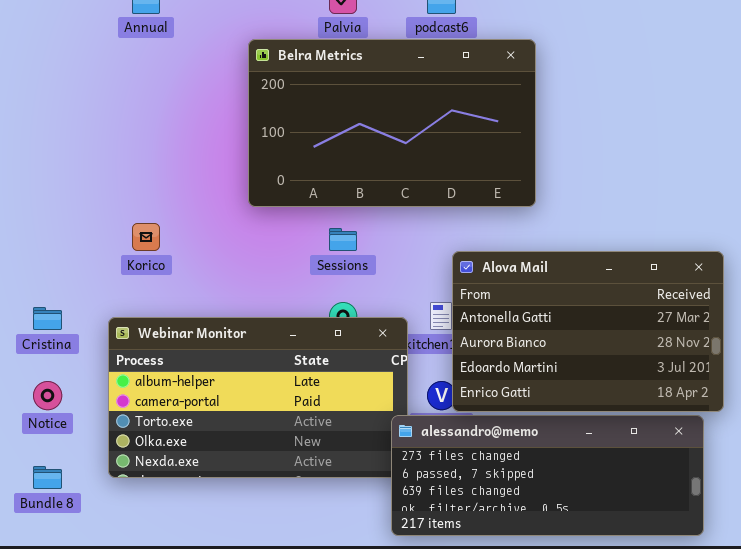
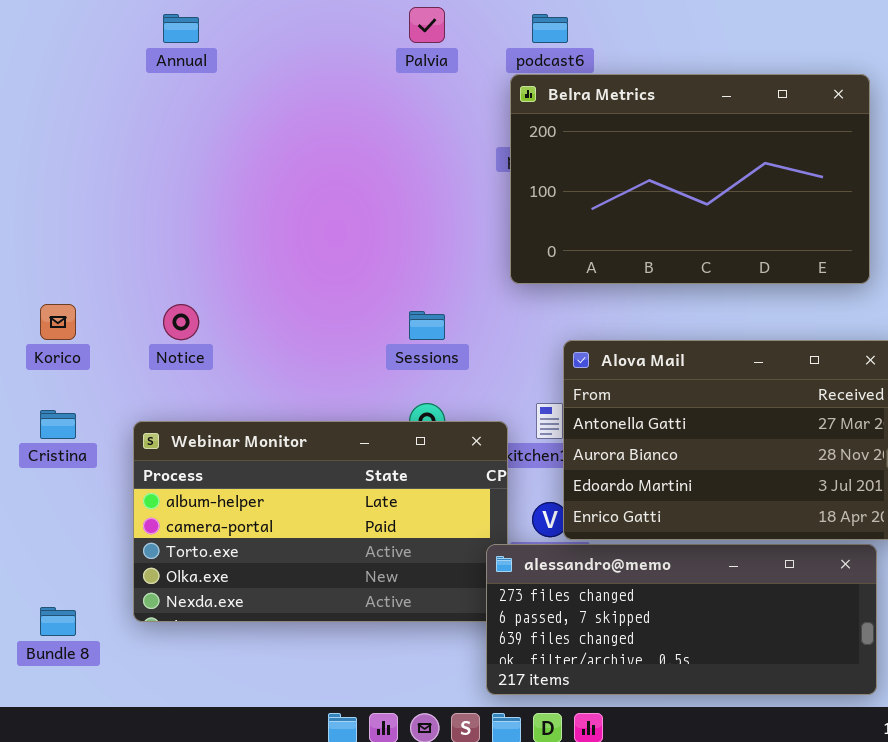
Belra Metrics: [248,39,536,207] -> [510,74,870,284], moved
Korico: [132,223,160,251] -> [40,304,76,340], moved
Notice: [33,381,62,410] -> [163,304,199,340], moved

